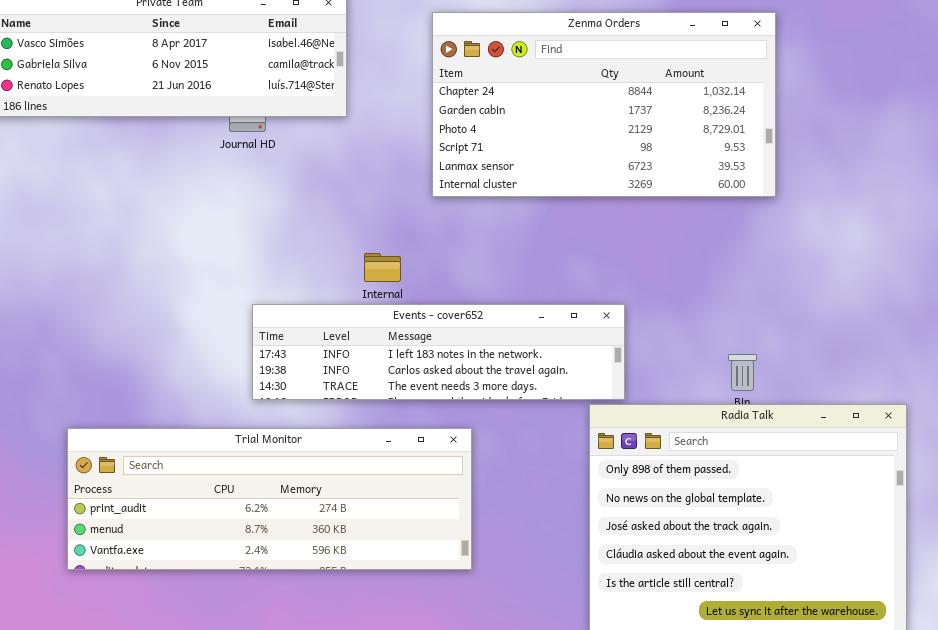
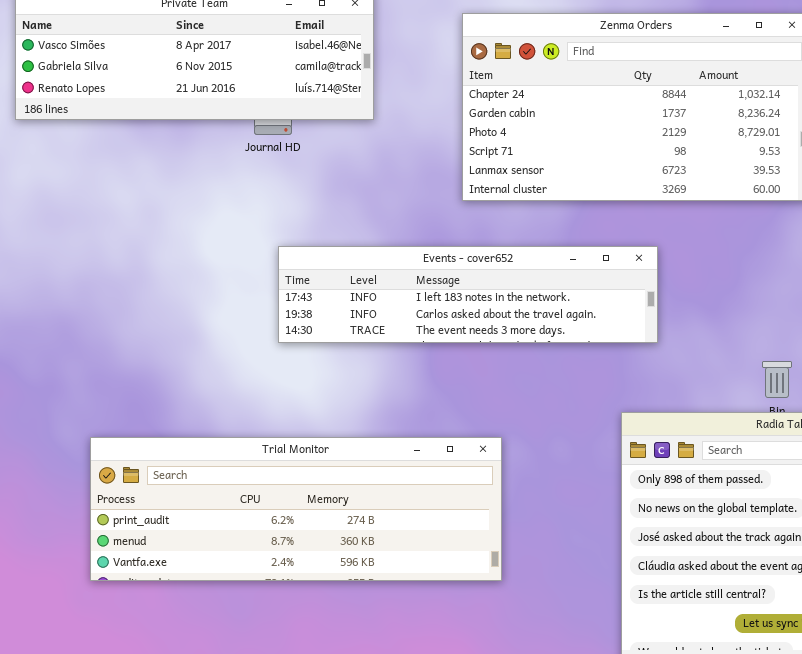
Events - cover652: [252,304,625,400] -> [278,246,658,343], moved

